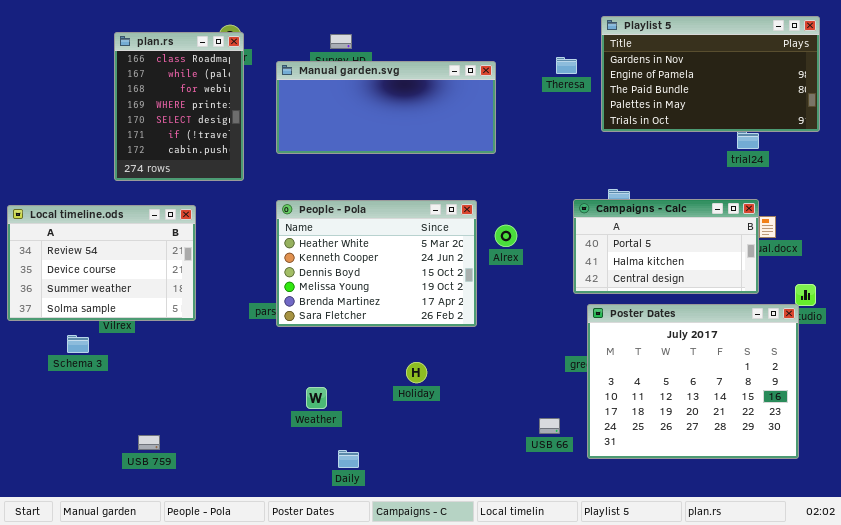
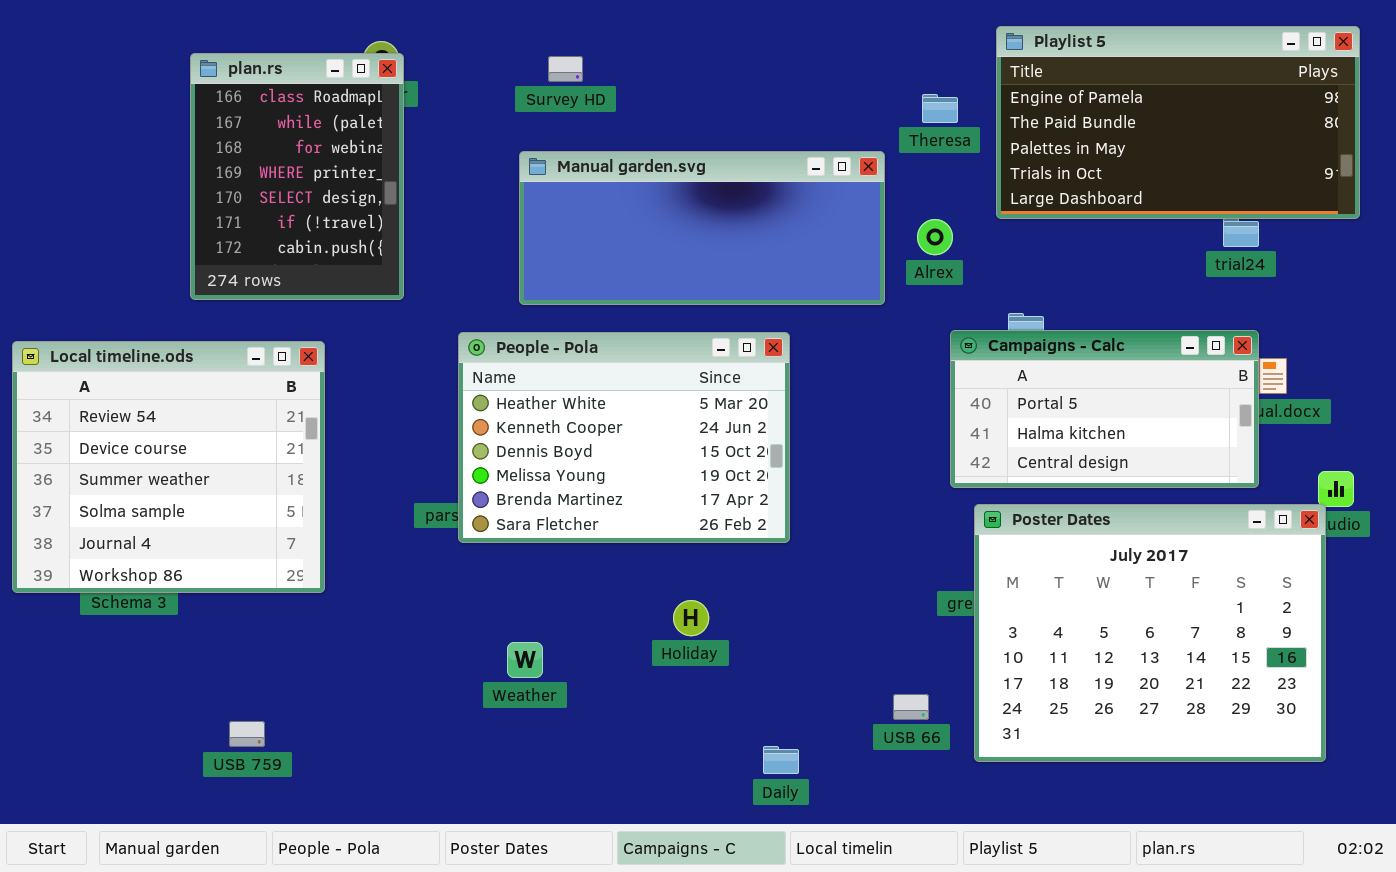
Playlist 5: [601,16,820,132] -> [996,26,1360,219], scrolled down 1 row
Manual garden.svg: [276,61,496,154] -> [519,151,885,305], moved
Local timeline.ods: [7,205,196,321] -> [12,341,325,593], resized
Alrex: [495,225,517,247] -> [917,219,953,255], moved
Daily: [338,450,359,468] -> [763,746,799,774], moved

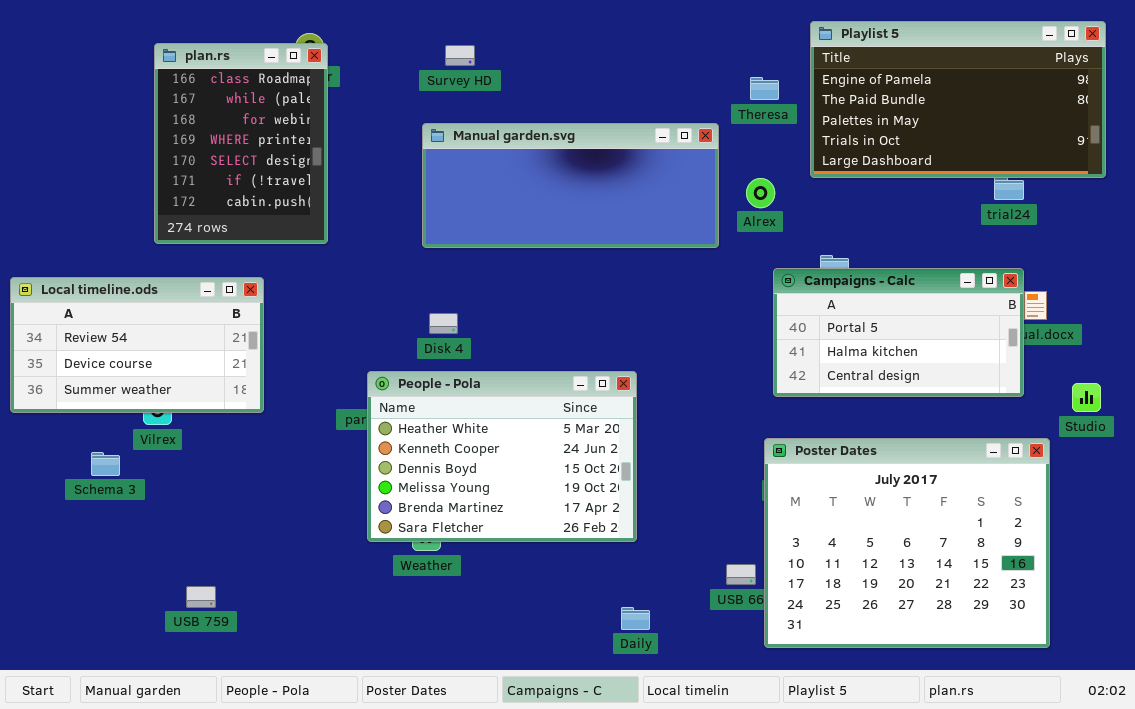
People - Pola: [458,332,790,543] -> [367,371,637,542], moved
Local timeline.ods: [12,341,325,593] -> [10,277,264,413], resized
Poster Dates: [974,504,1326,762] -> [764,438,1050,648], moved

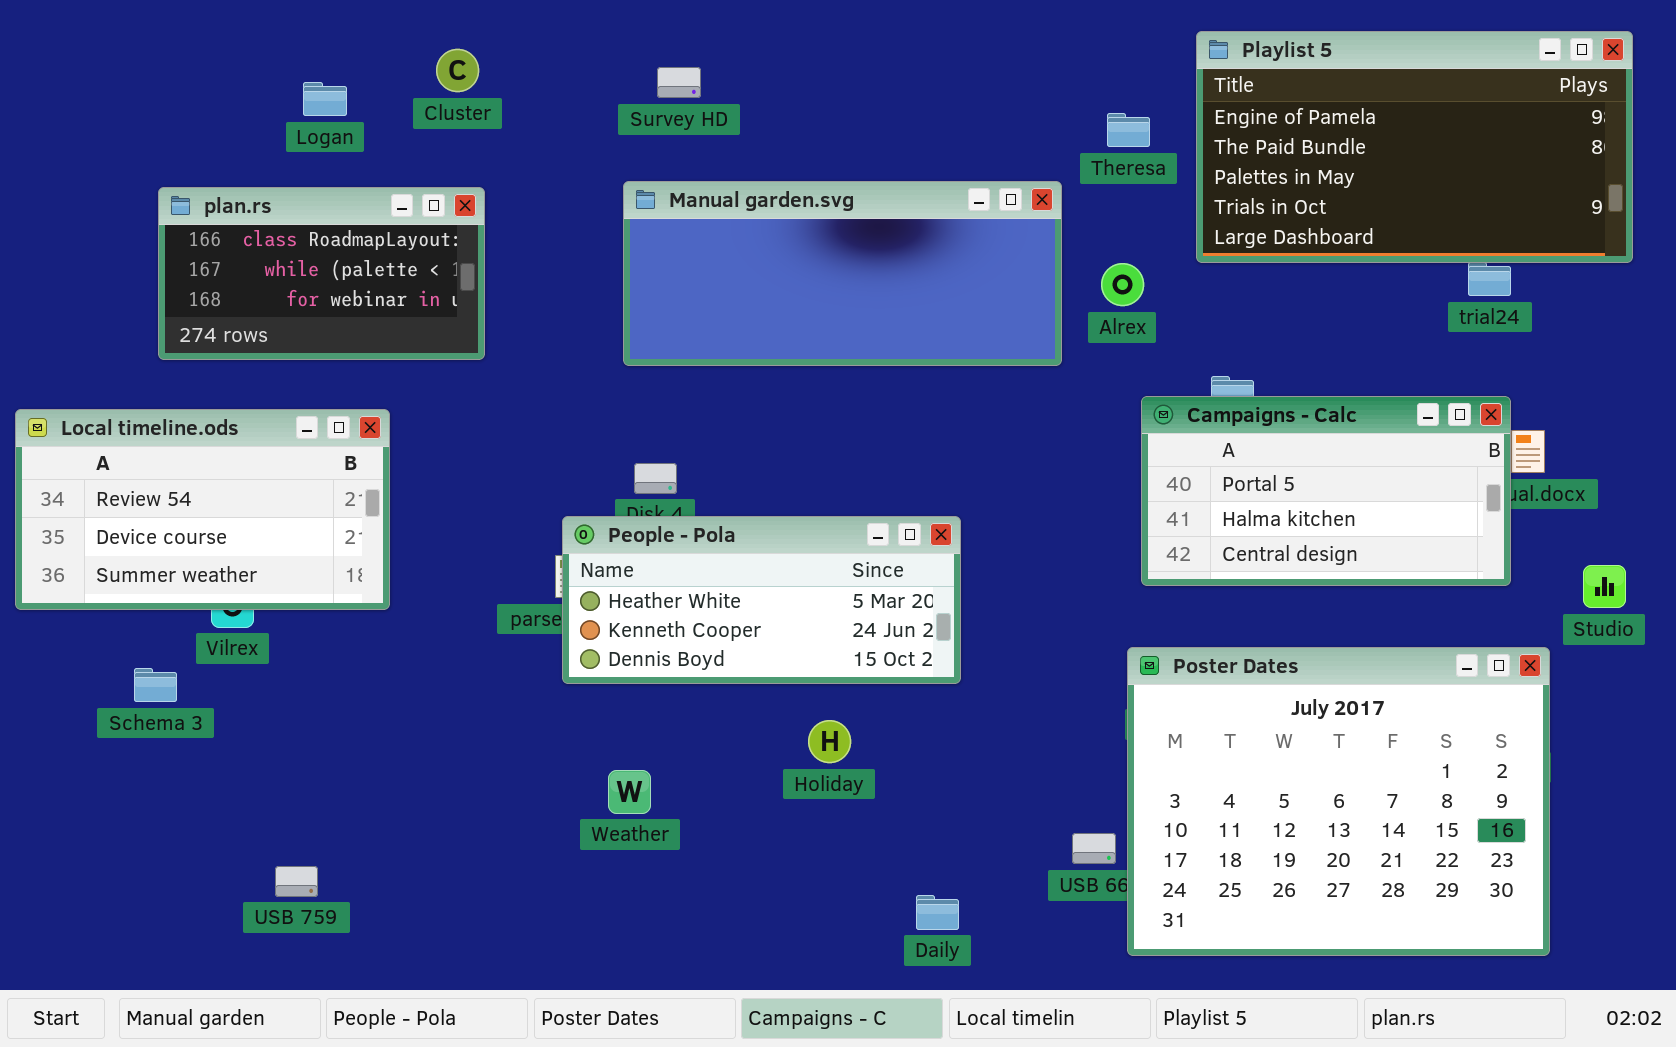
plan.rs: [154,43,328,244] -> [158,187,485,360], resized
People - Pola: [367,371,637,542] -> [562,516,961,684], moved, resized

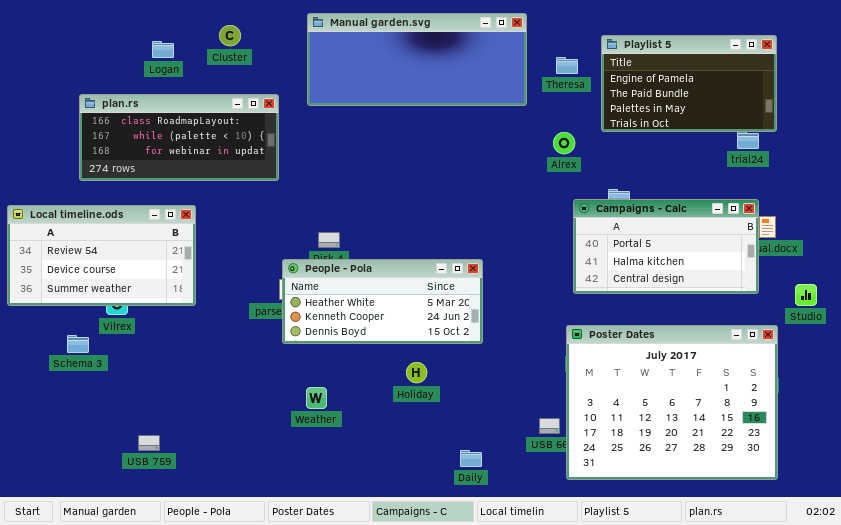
Playlist 5: [1196,31,1633,263] -> [601,35,777,132], resized
Manual garden.svg: [623,181,1062,366] -> [307,13,527,106], moved
plan.rs: [158,187,485,360] -> [79,94,279,181], resized

